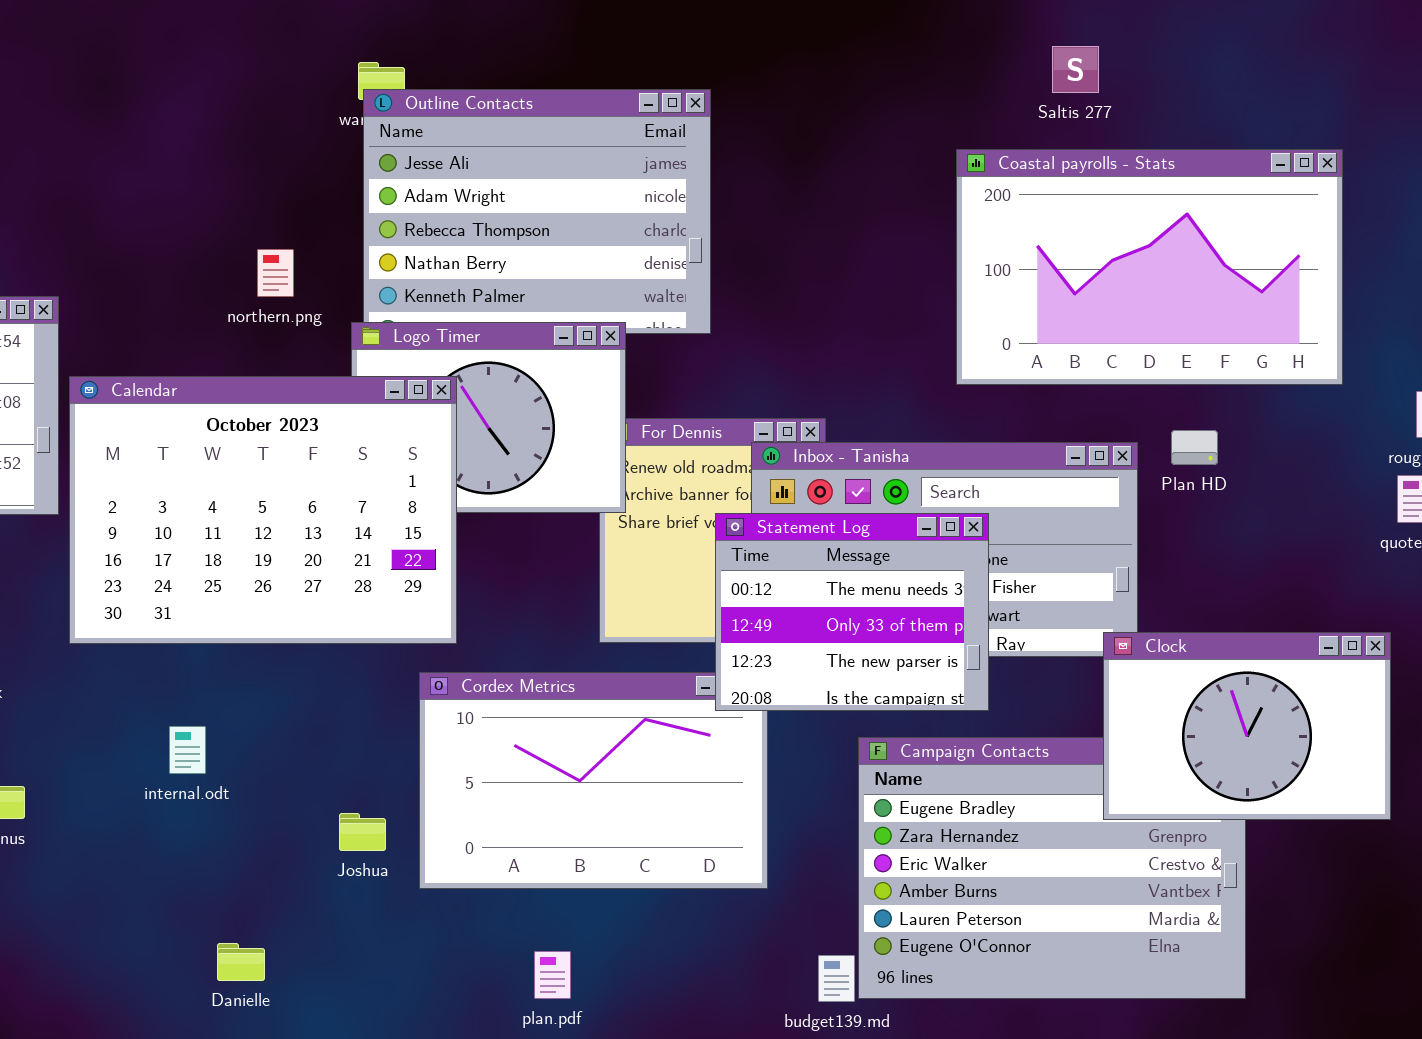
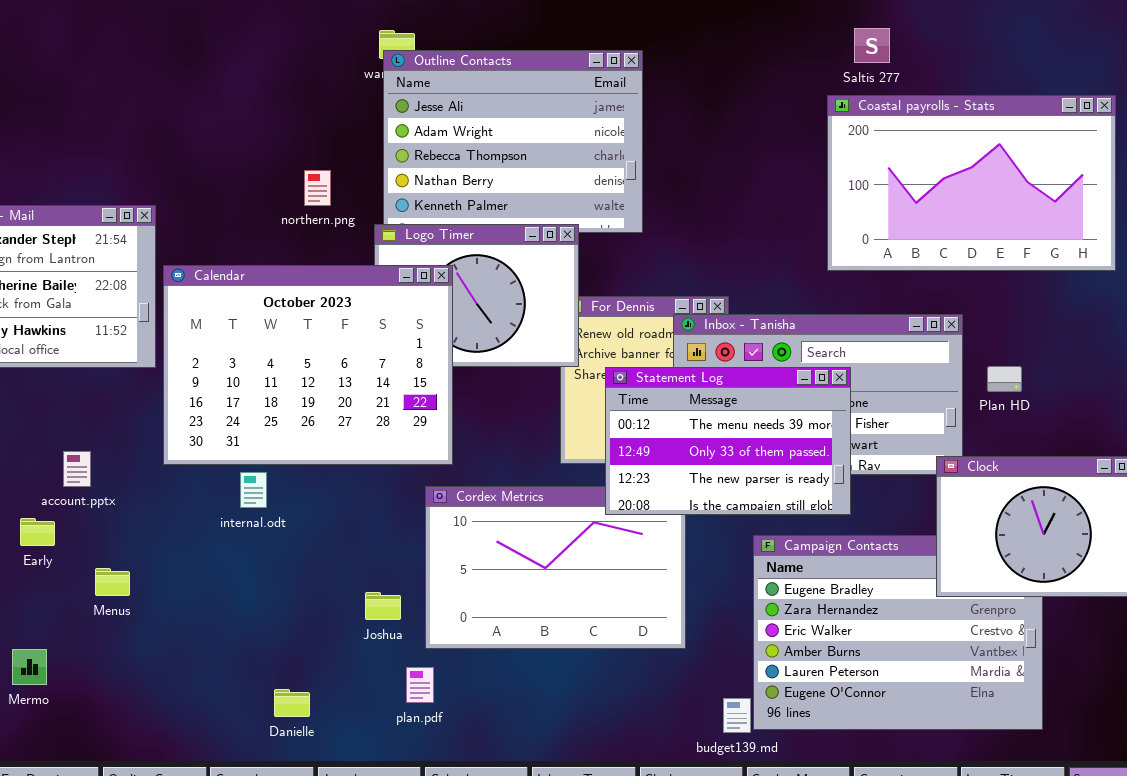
Saltis 277: [1052,46,1099,93] -> [854,28,890,63], moved
Plan HD: [1171,430,1218,465] -> [987,366,1022,392], moved
Statement Log: [715,513,989,711] -> [605,367,851,515], resized
internal.odt: [169,726,206,774] -> [240,472,267,508], moved
plan.pdf: [534,951,571,999] -> [406,667,434,703], moved

